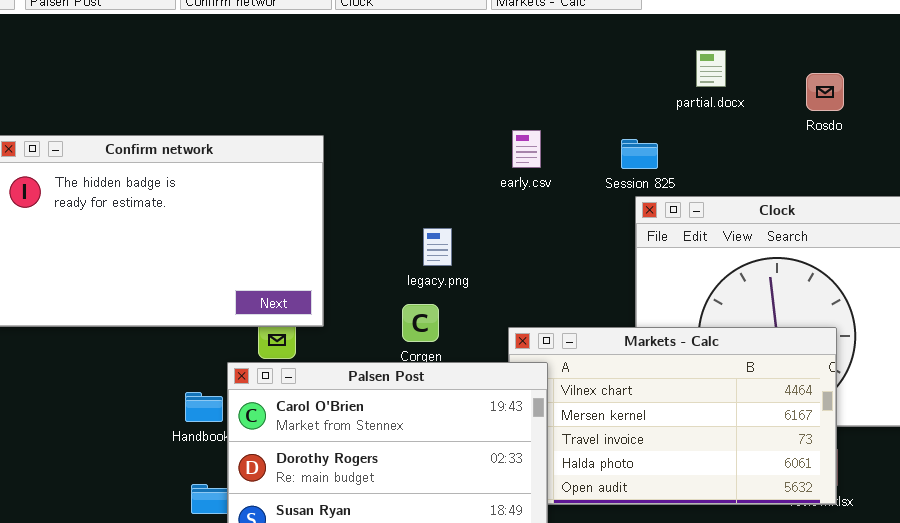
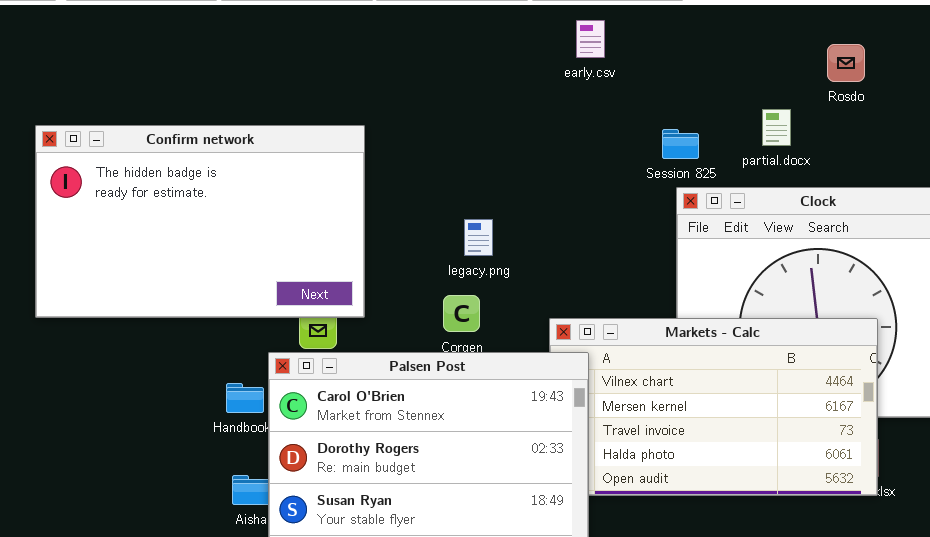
partial.docx: [696,50,726,87] -> [762,109,791,146], moved
Rosdo: [806,73,844,111] -> [827,44,865,82], moved
early.csv: [512,130,541,168] -> [576,20,605,58], moved

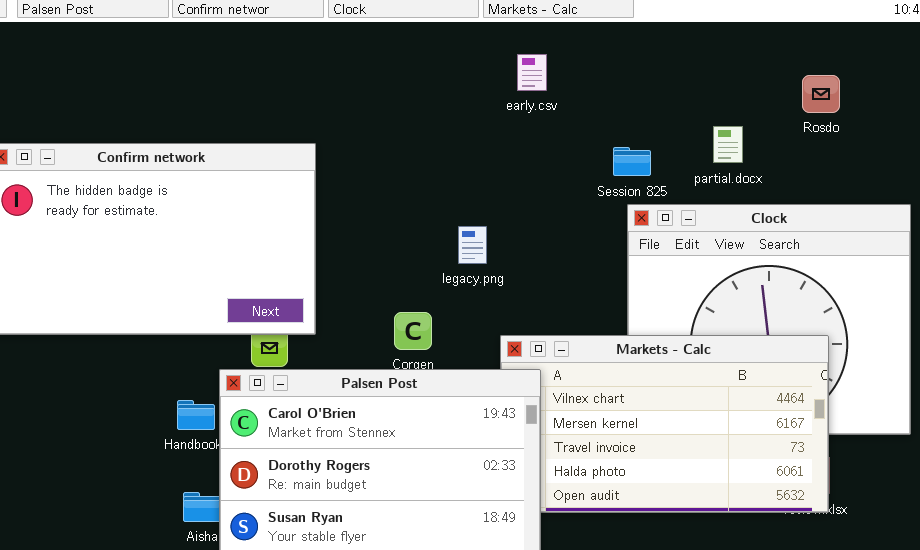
early.csv: [576,20,605,58] -> [517,54,547,91], moved
Rosdo: [827,44,865,82] -> [802,75,840,113], moved
legacy.png: [464,219,493,256] -> [458,226,487,264], moved

